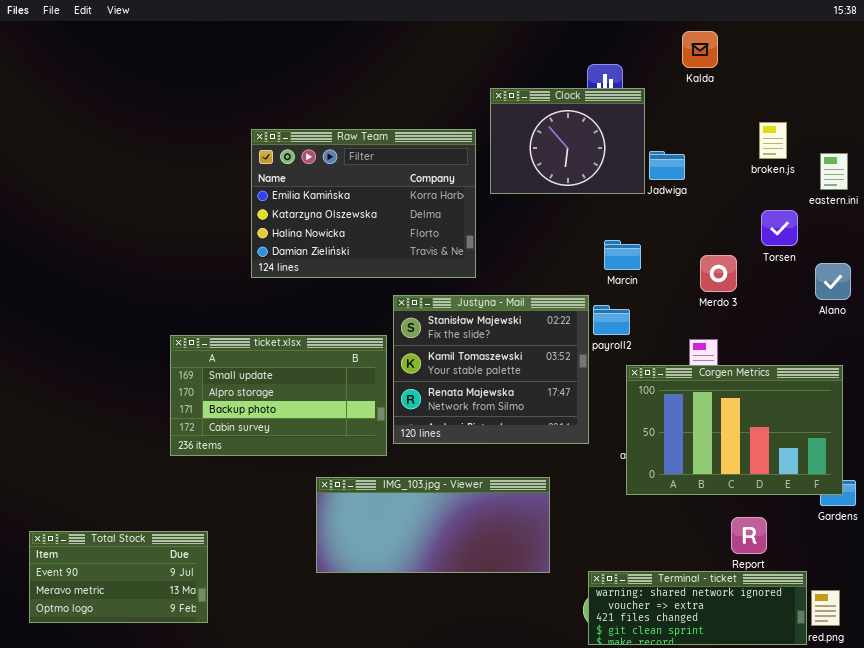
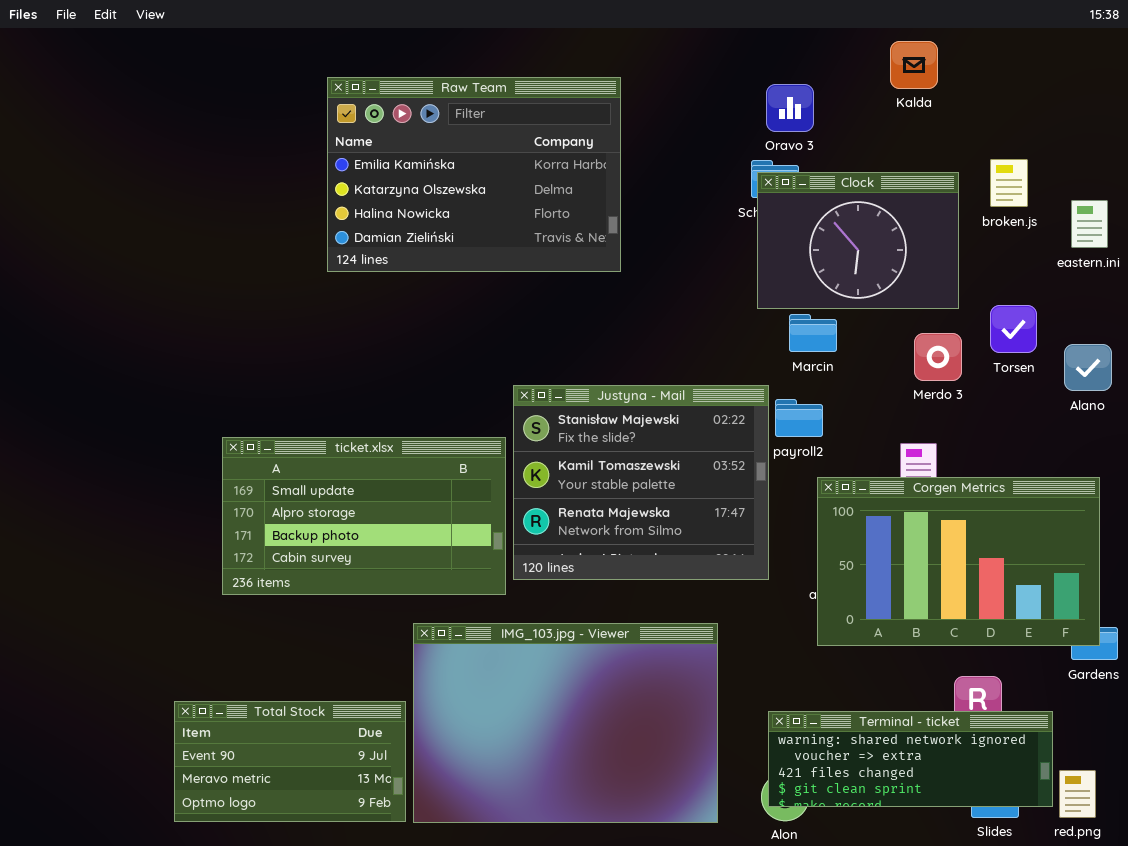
Clock: [490,88,645,194] -> [757,172,959,309], moved
Raw Team: [251,129,476,278] -> [327,77,621,272], moved
Torsen: [761,210,798,246] -> [990,305,1037,353], moved
IMG_103.jpg - Viewer: [316,477,550,573] -> [413,623,718,823], resized
Total Stock: [29,531,208,623] -> [174,701,406,822], moved
Terminal - ticket: [588,571,807,645] -> [768,711,1053,807], moved

